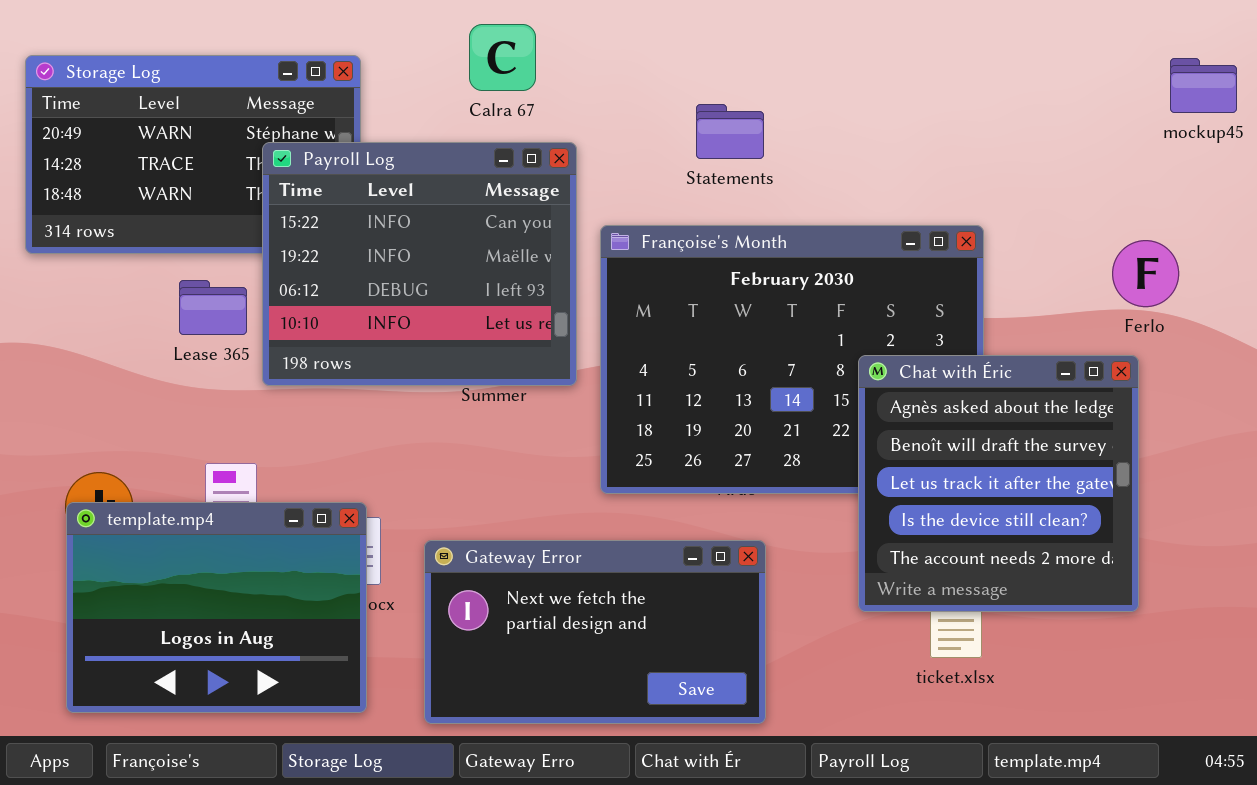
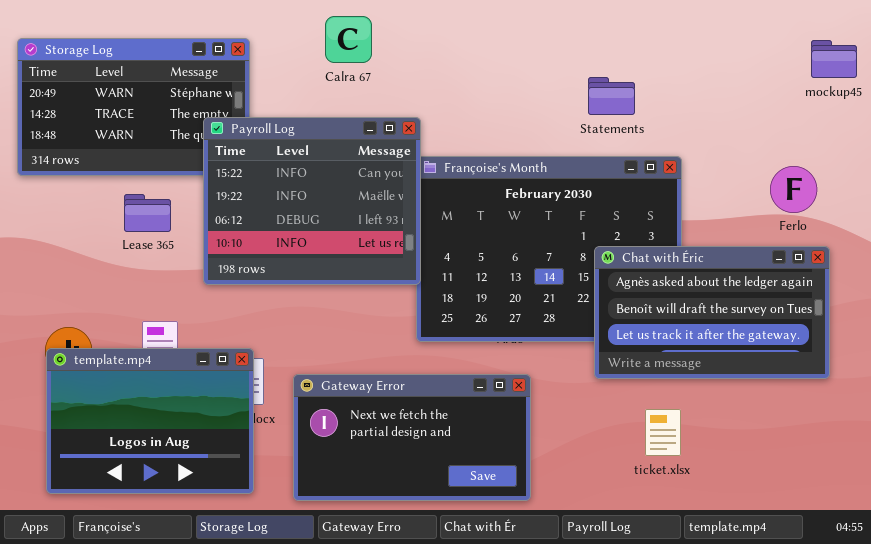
Statements: [696,104,764,159] -> [588,77,635,115], moved
Payroll Log: [262,142,577,386] -> [203,117,421,285], moved
Chat with Éric: [858,355,1139,612] -> [594,246,830,379], resized

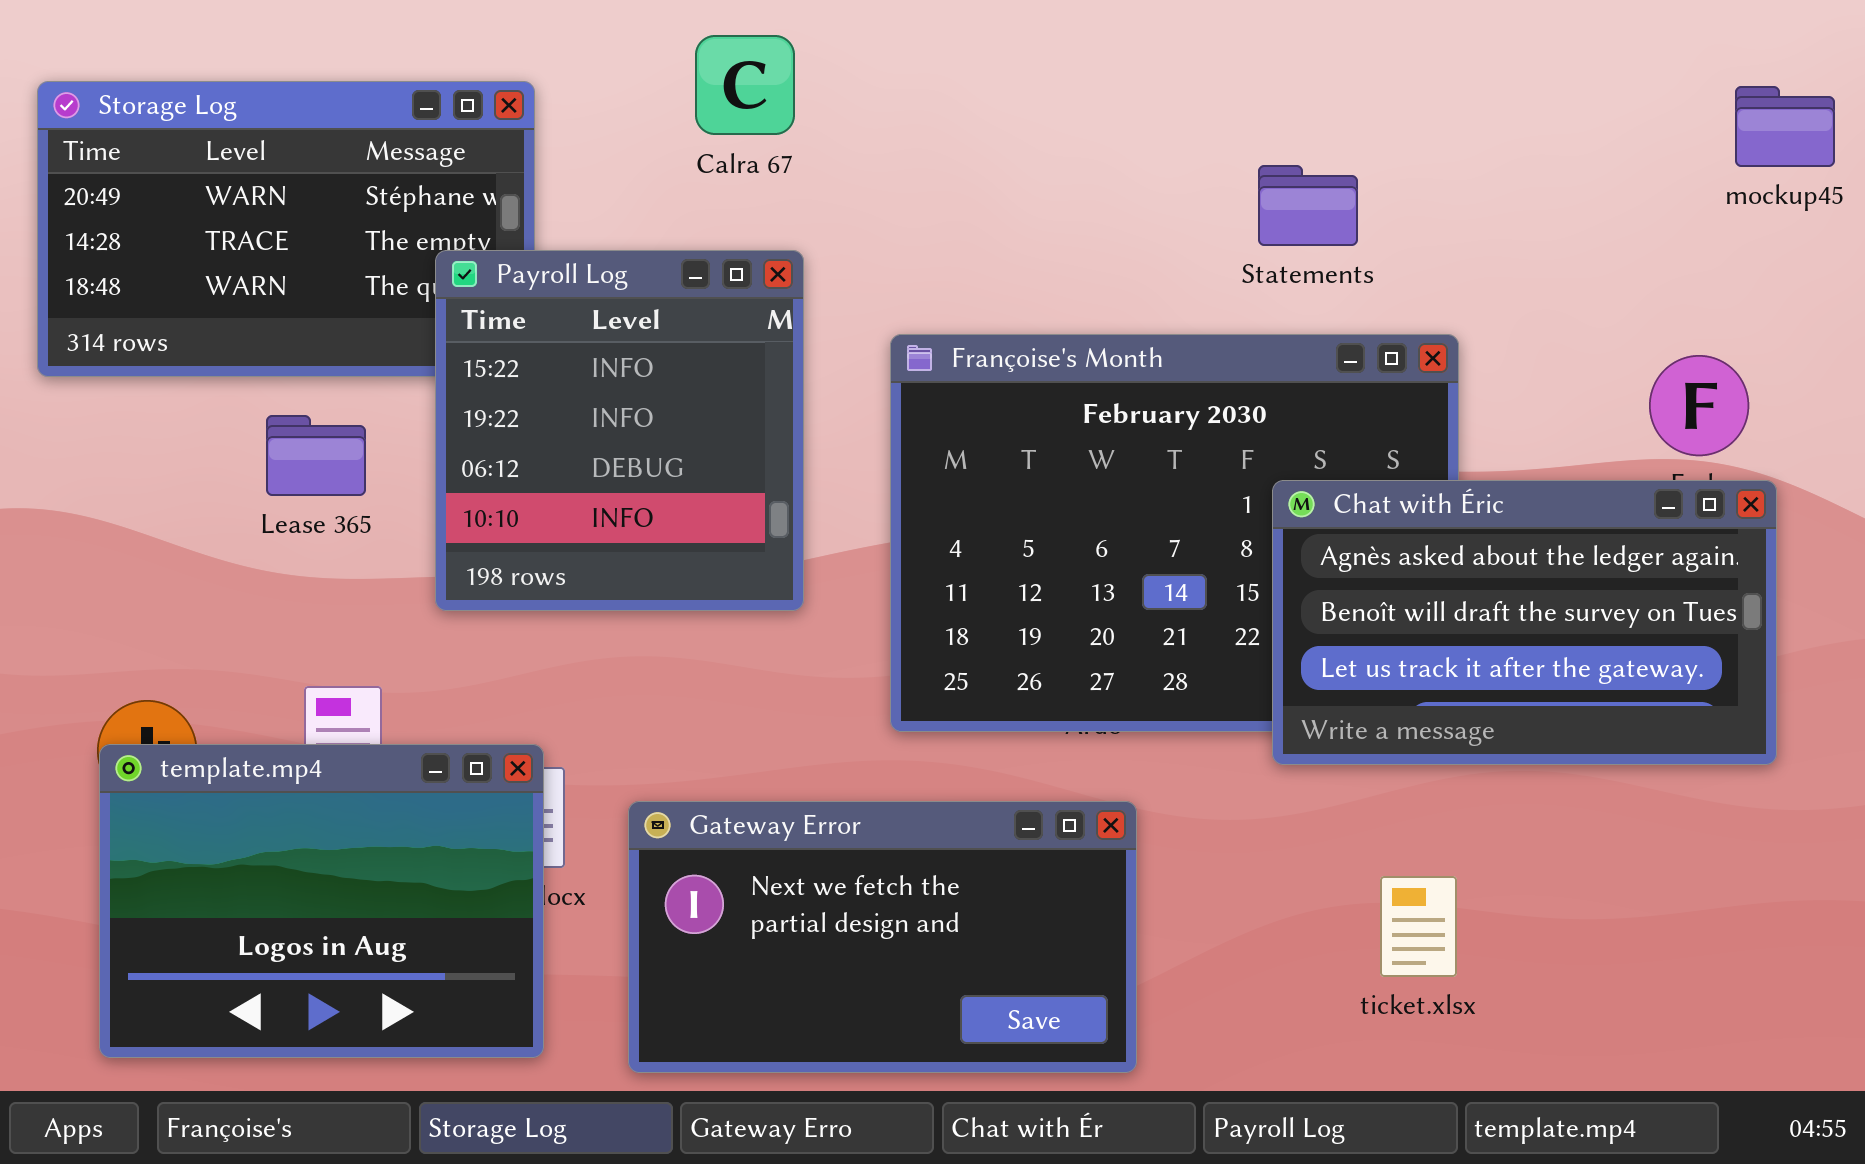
Payroll Log: [203,117,421,285] -> [435,250,804,611], resized
Chat with Éric: [594,246,830,379] -> [1272,480,1777,765], moved

